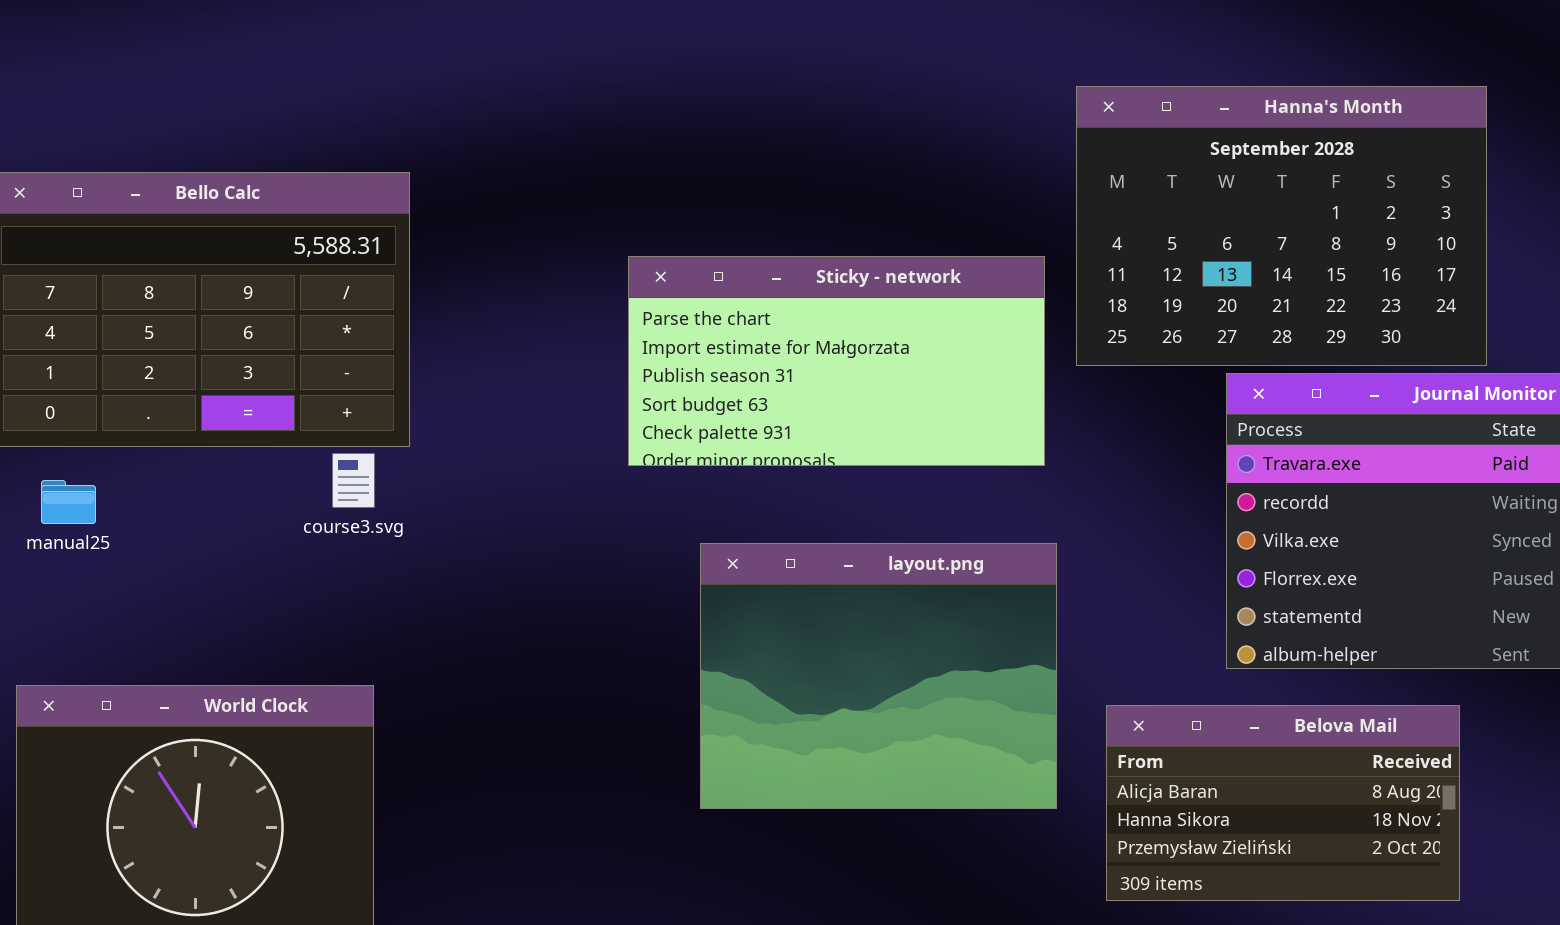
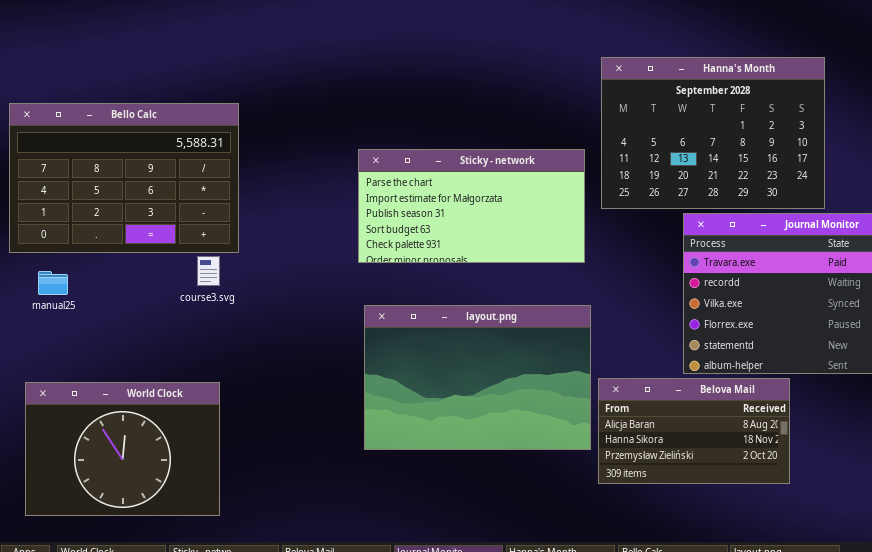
layout.png: [700,543,1057,809] -> [364,305,591,450], resized
Belova Mail: [1106,705,1460,901] -> [598,378,790,484], moved

